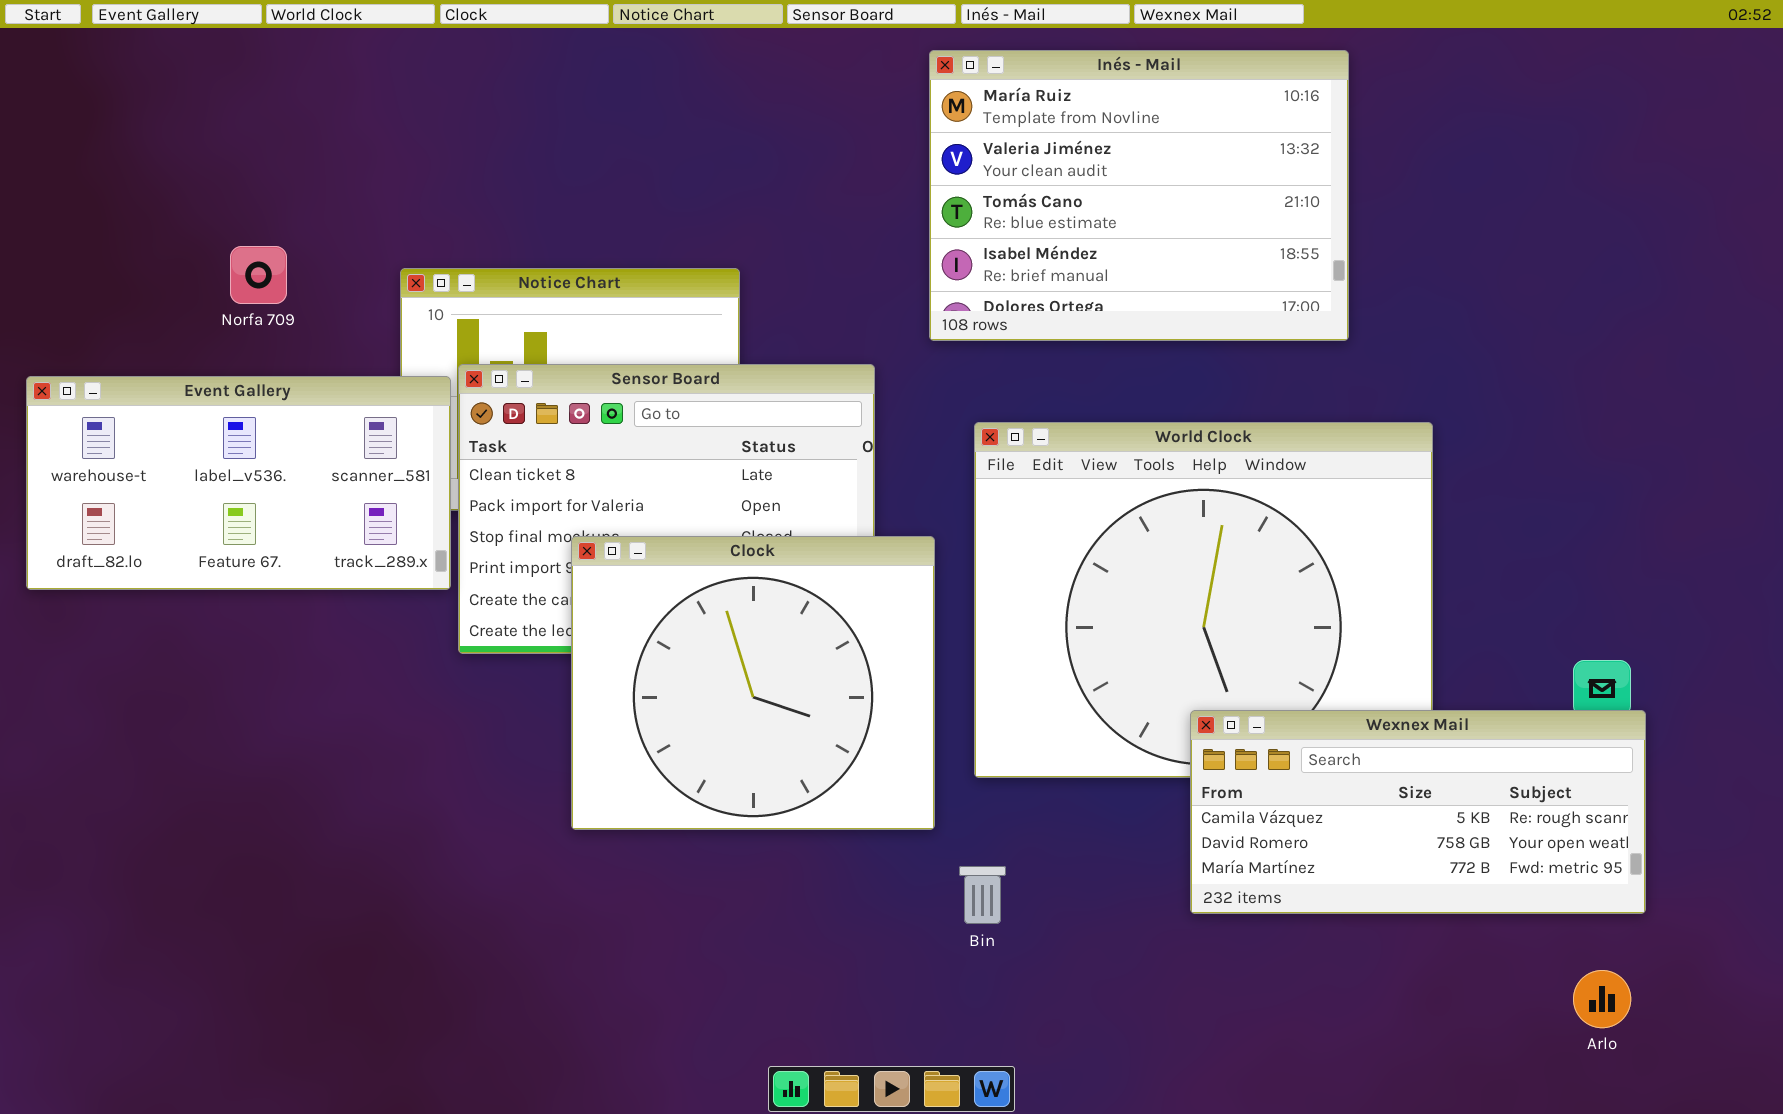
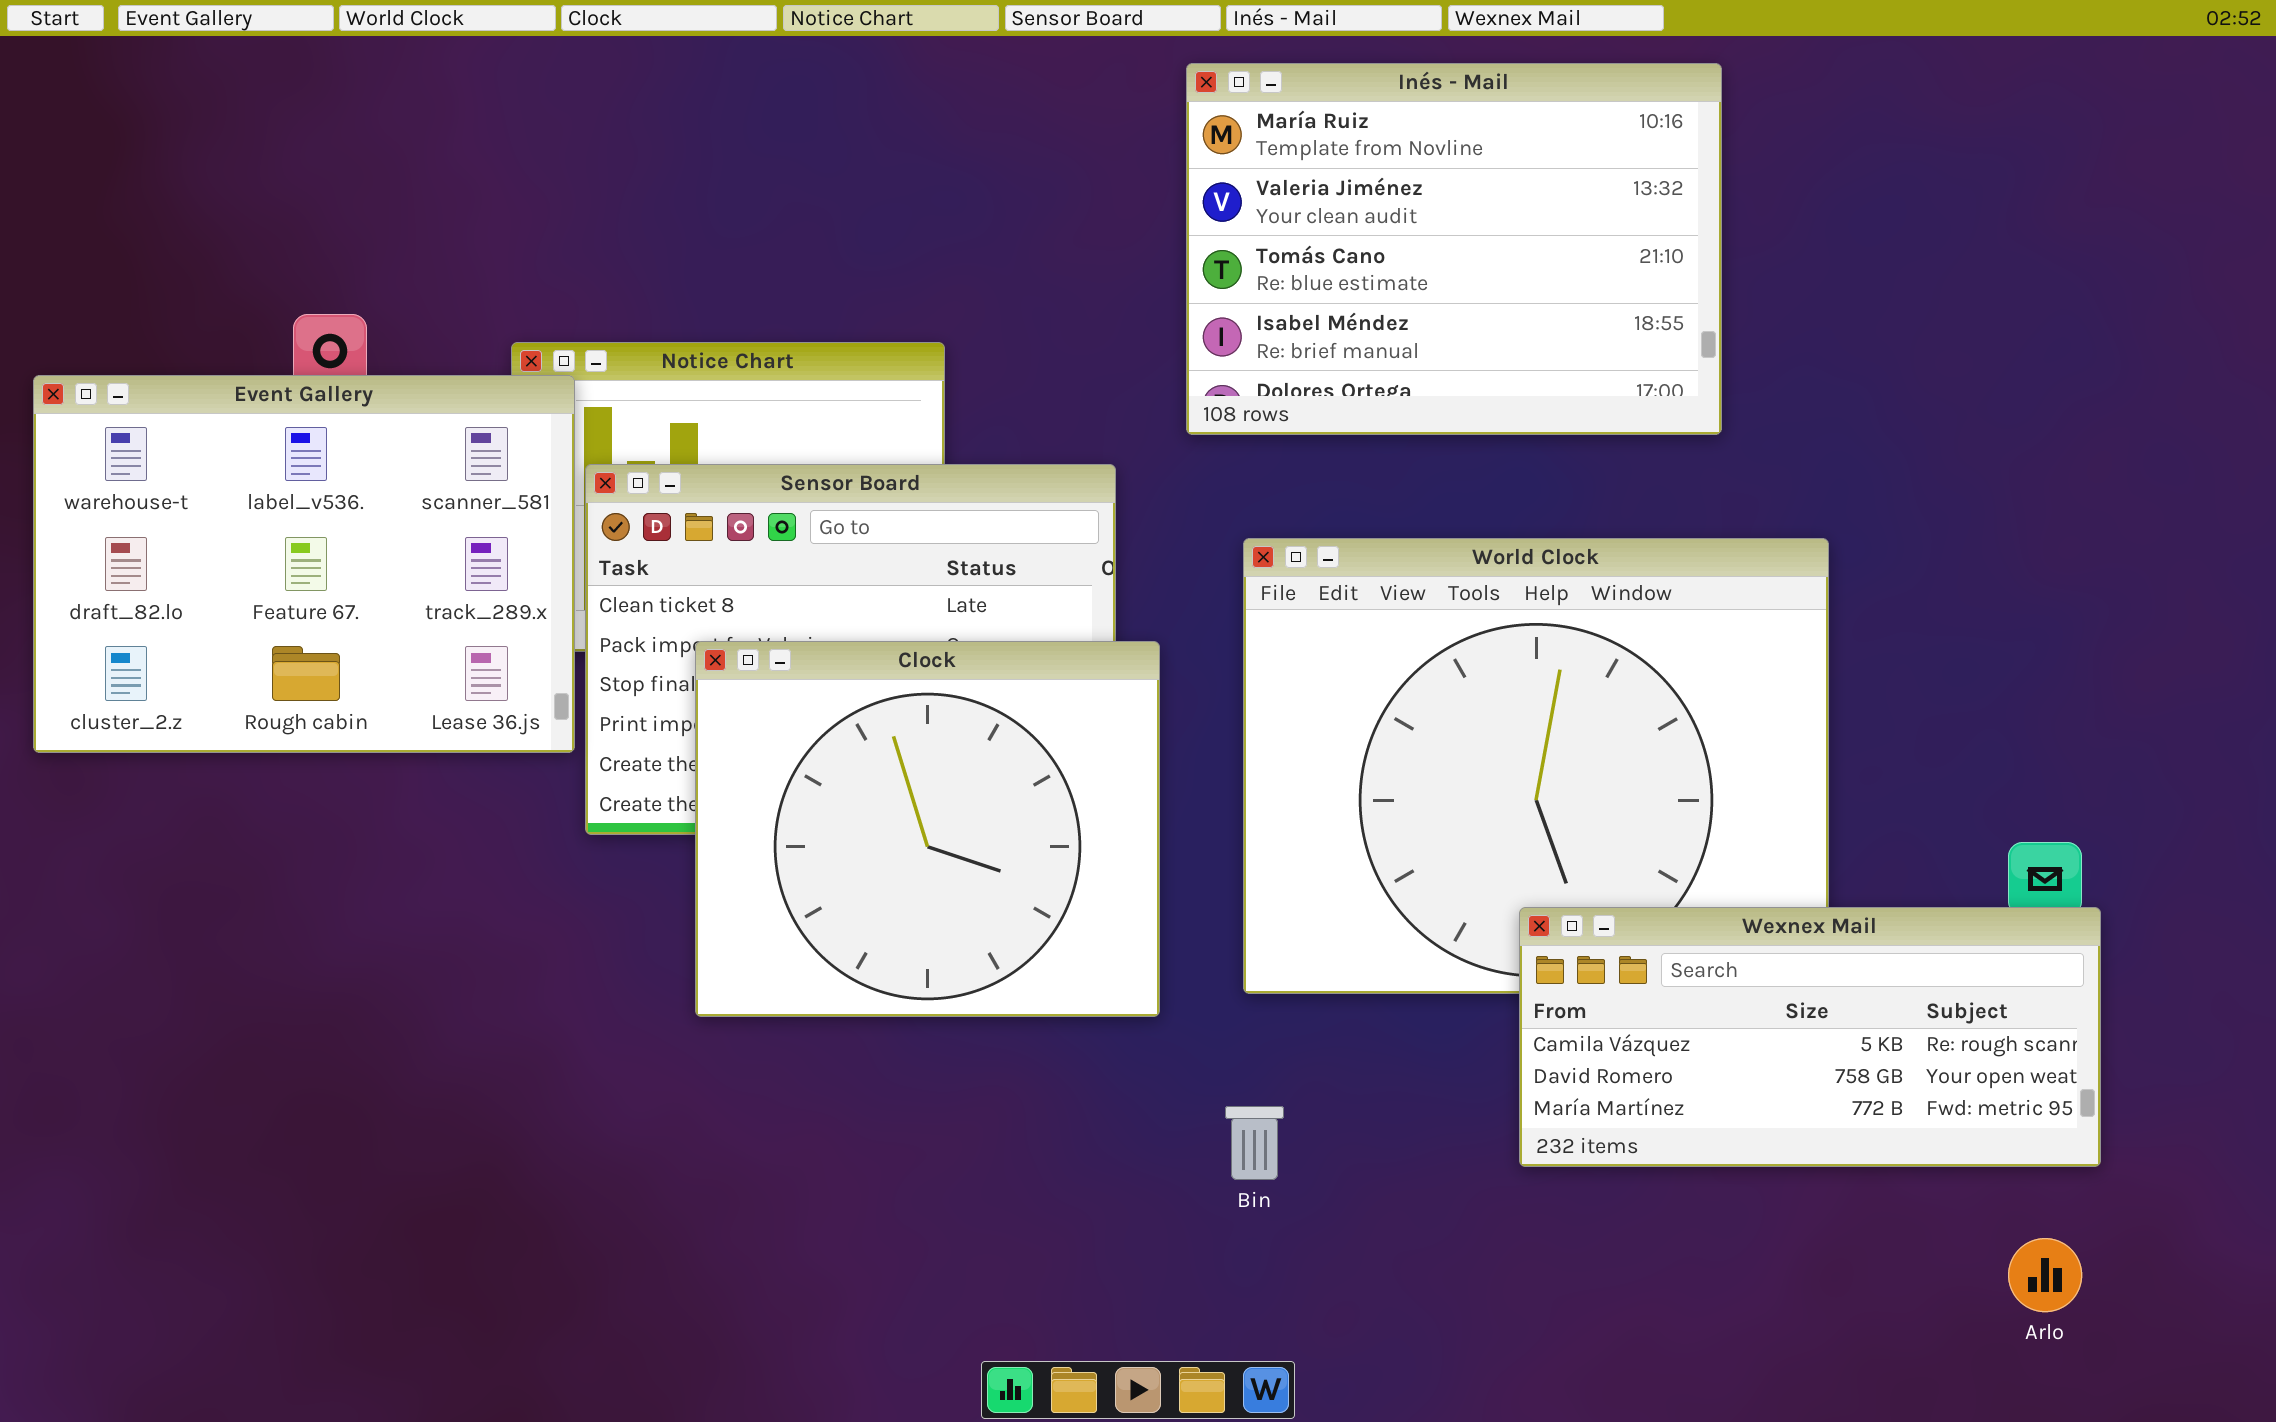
Event Gallery: [26,376,451,590] -> [33,375,575,753], resized
Clock: [571,536,935,830] -> [695,641,1160,1017], moved

